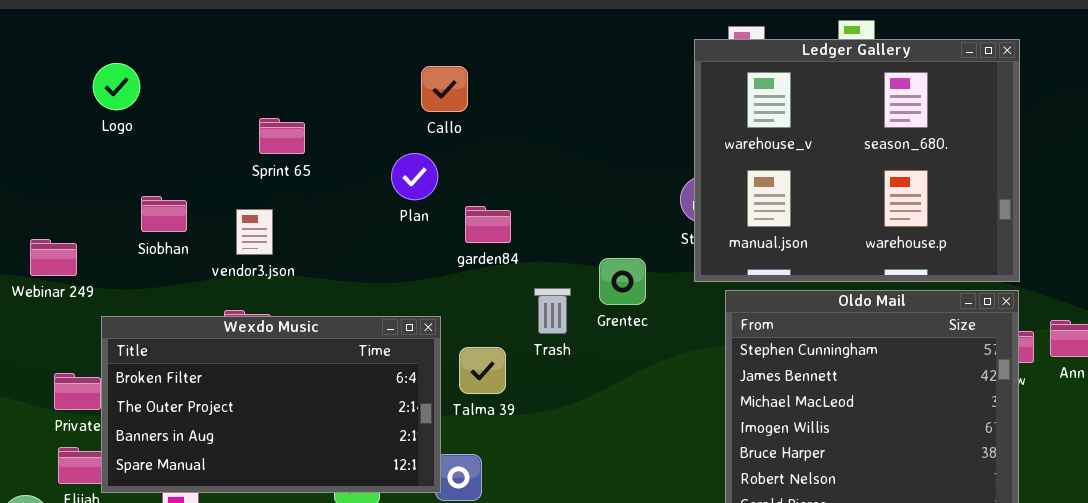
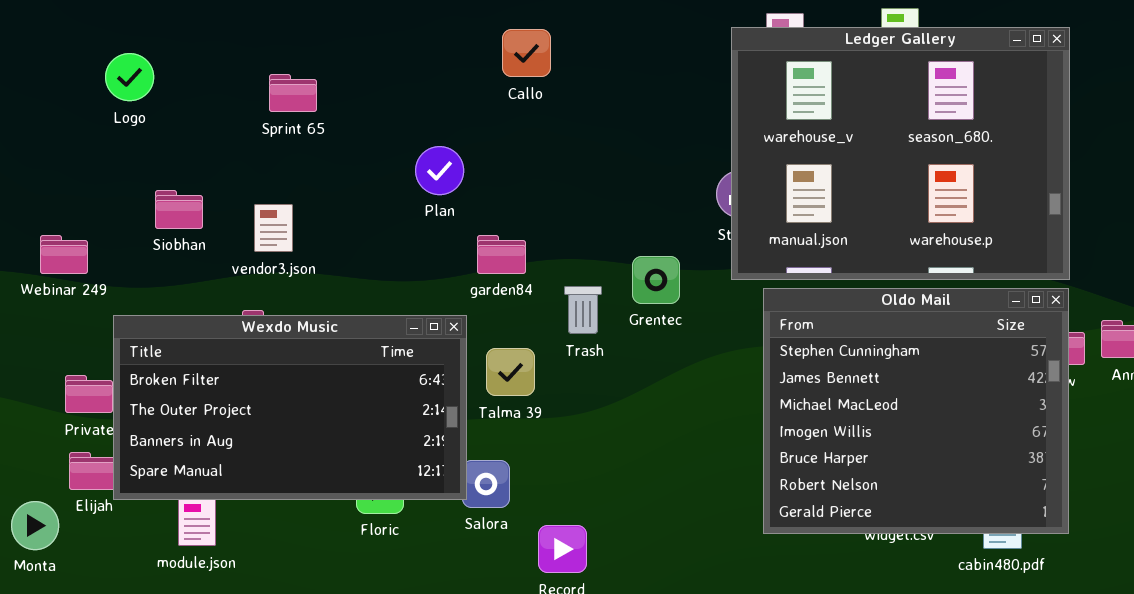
Callo: [421,66,468,112] -> [502,29,551,77], moved
Sprint 65: [259,118,305,154] -> [269,74,317,112], moved
garden84: [465,206,511,243] -> [477,235,526,274], moved

